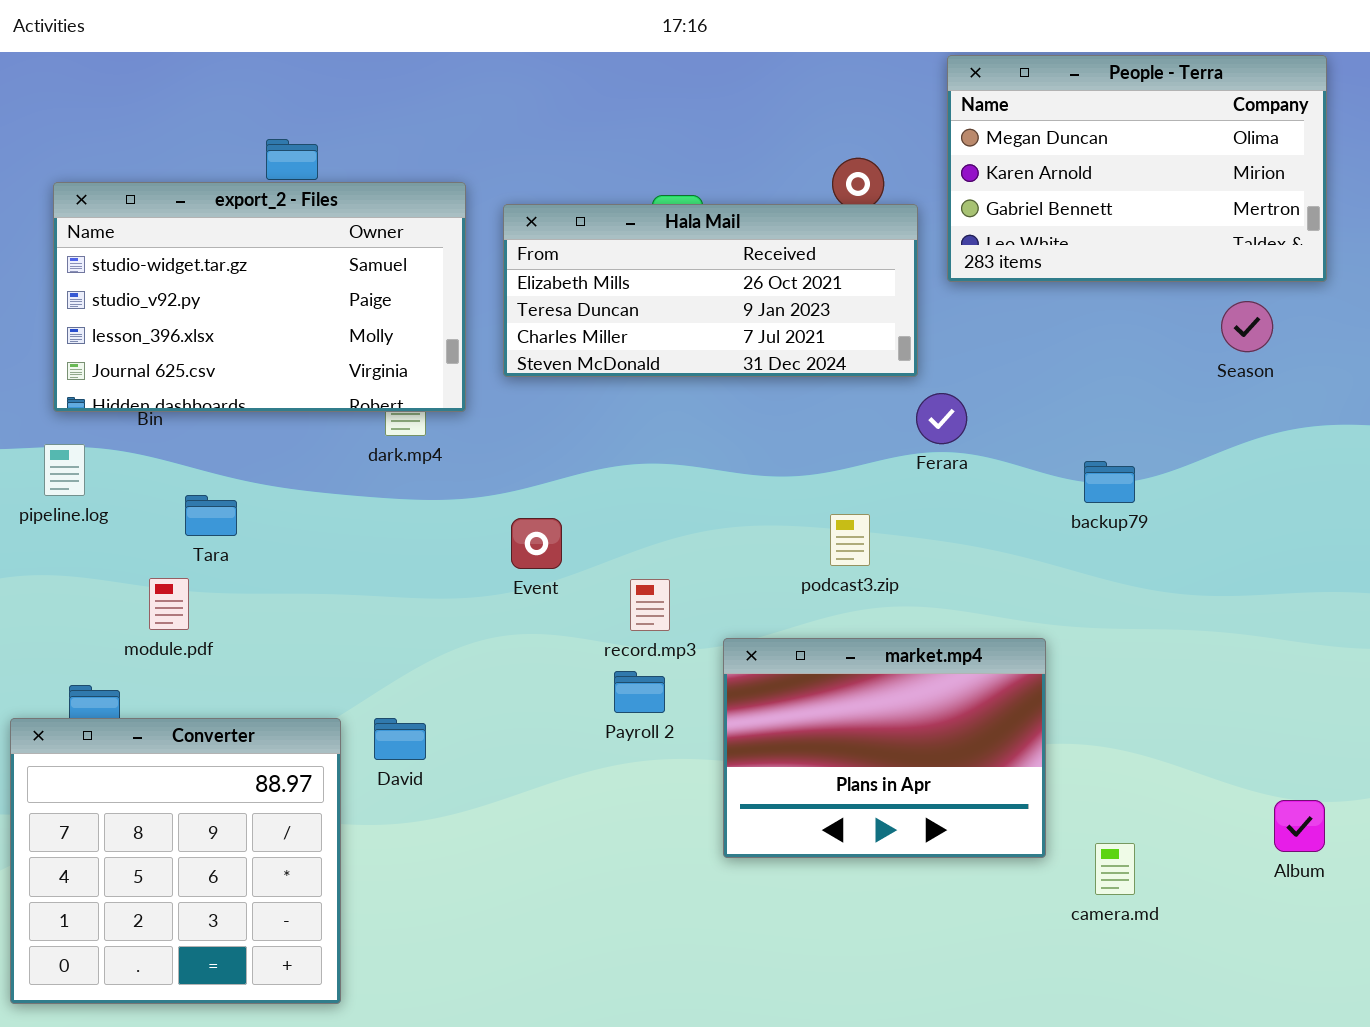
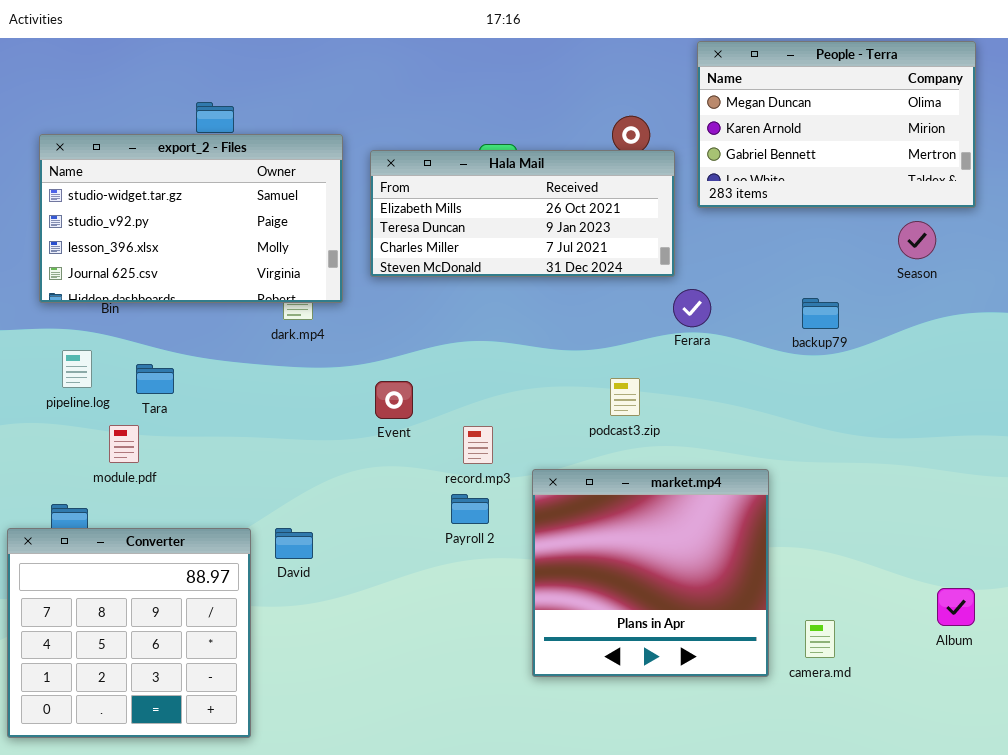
pipeline.log: [44,444,85,496] -> [62,350,92,388], moved
backup79: [1084,461,1135,503] -> [802,298,839,329], moved
market.mp4: [723,638,1046,858] -> [532,469,769,677], resized

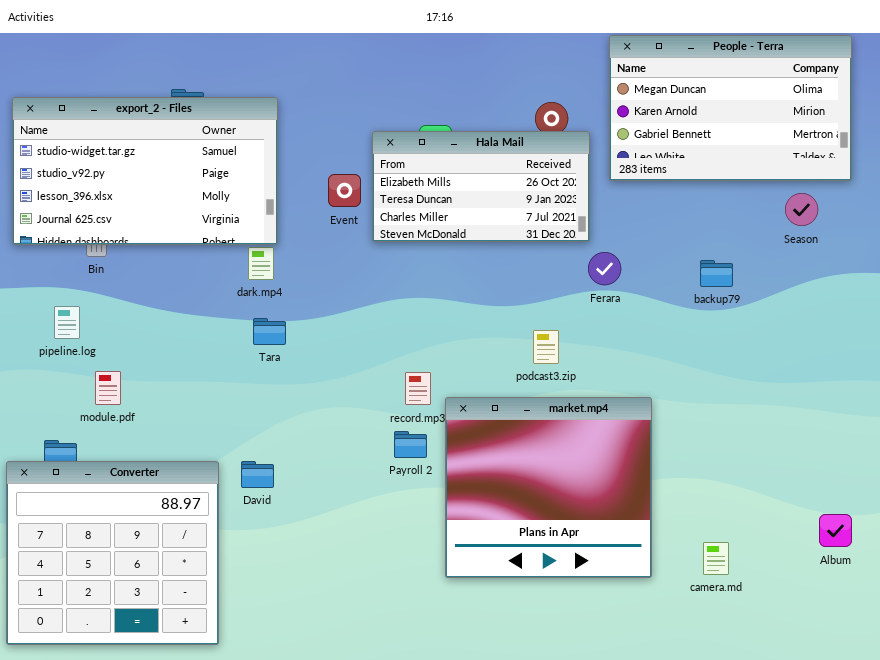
export_2 - Files: [39,134,343,303] -> [12,97,278,245], moved
Hala Mail: [370,150,675,277] -> [372,131,590,242], resized
Tara: [136,364,174,394] -> [253,318,286,345], moved
Event: [375,381,413,419] -> [328,174,361,207], moved
market.mp4: [532,469,769,677] -> [445,397,652,578], moved

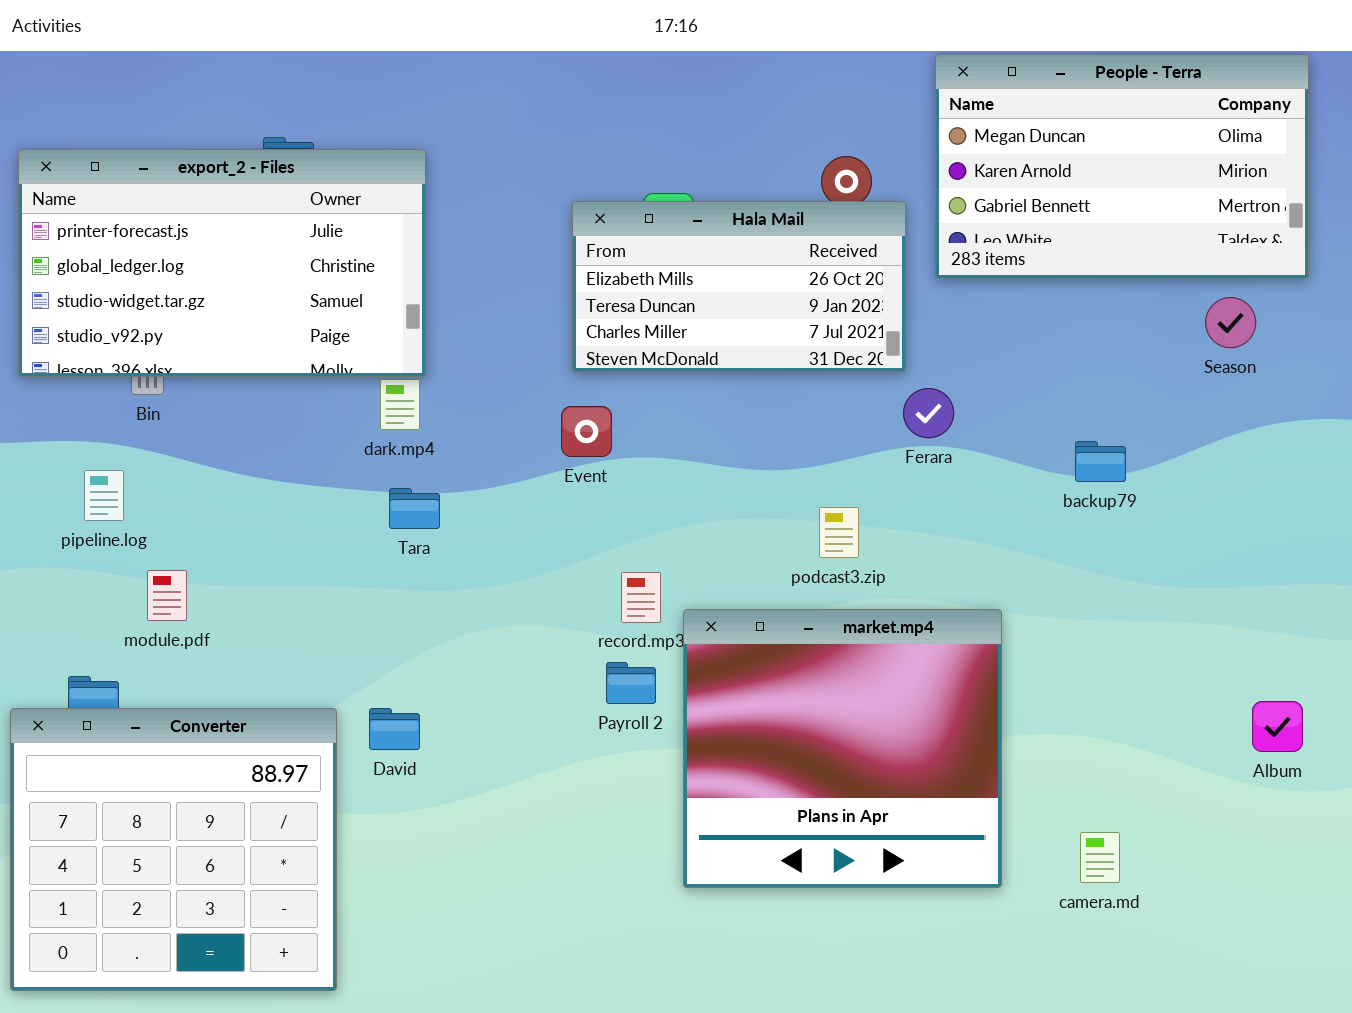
export_2 - Files: [12,97,278,245] -> [18,149,426,377], scrolled up 2 rows
Event: [328,174,361,207] -> [561,406,612,457], moved
backup79: [700,260,733,287] -> [1075,441,1126,482], moved
Album: [819,514,852,547] -> [1252,701,1303,752], moved

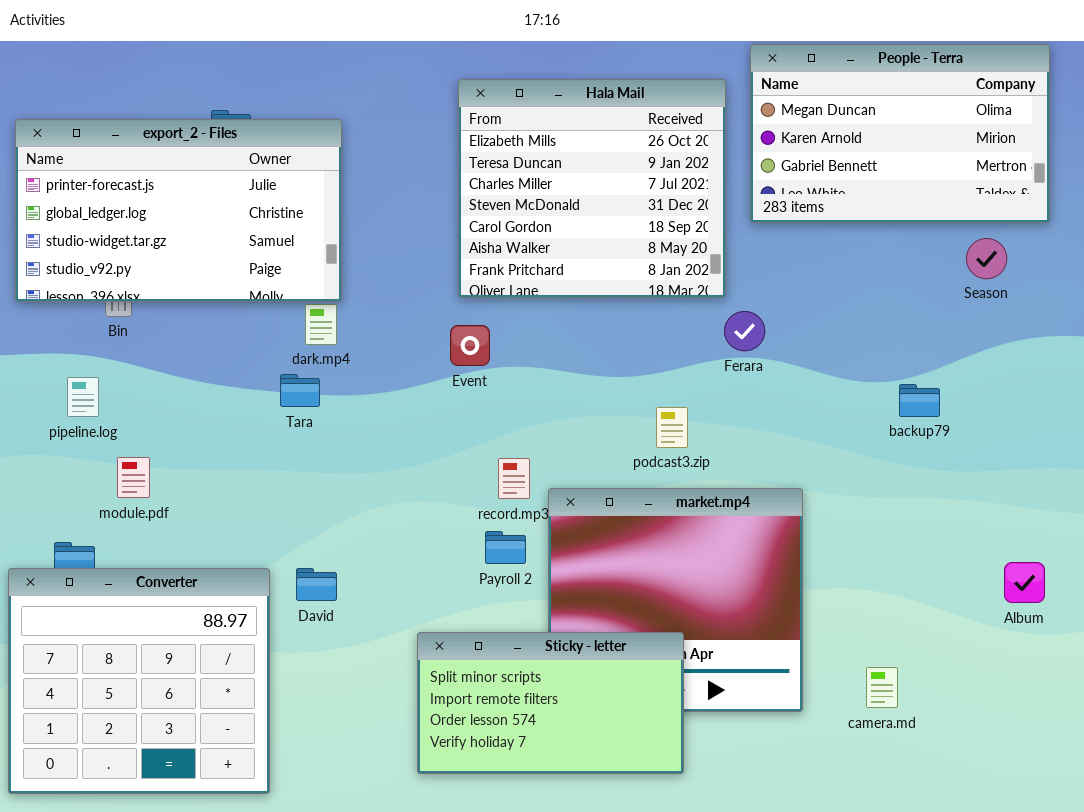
Hala Mail: [572,201,906,372] -> [458,79,726,298], resized
backup79: [1075,441,1126,482] -> [899,384,940,417], moved
Tara: [389,488,440,529] -> [280,374,320,407], moved
Sticky - letter: none -> [417,632,684,774], opened

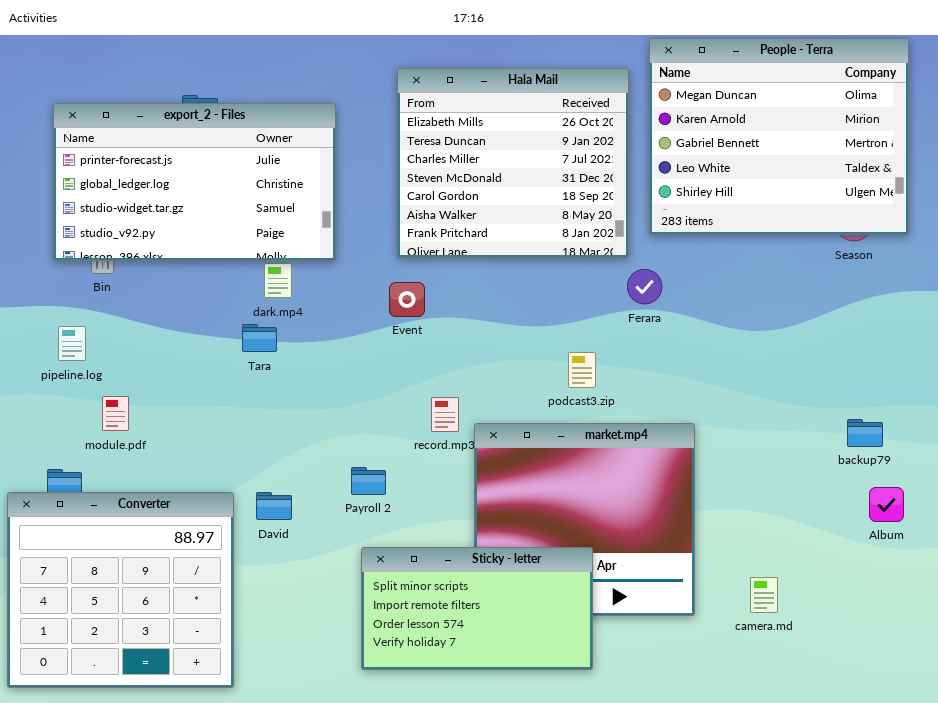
People - Terra: [750,44,1050,223] -> [649,38,909,235], resized
export_2 - Files: [15,119,342,302] -> [53,103,336,261], moved
backup79: [899,384,940,417] -> [847,419,883,447], moved
Payroll 2: [485,531,526,564] -> [351,467,386,495], moved

